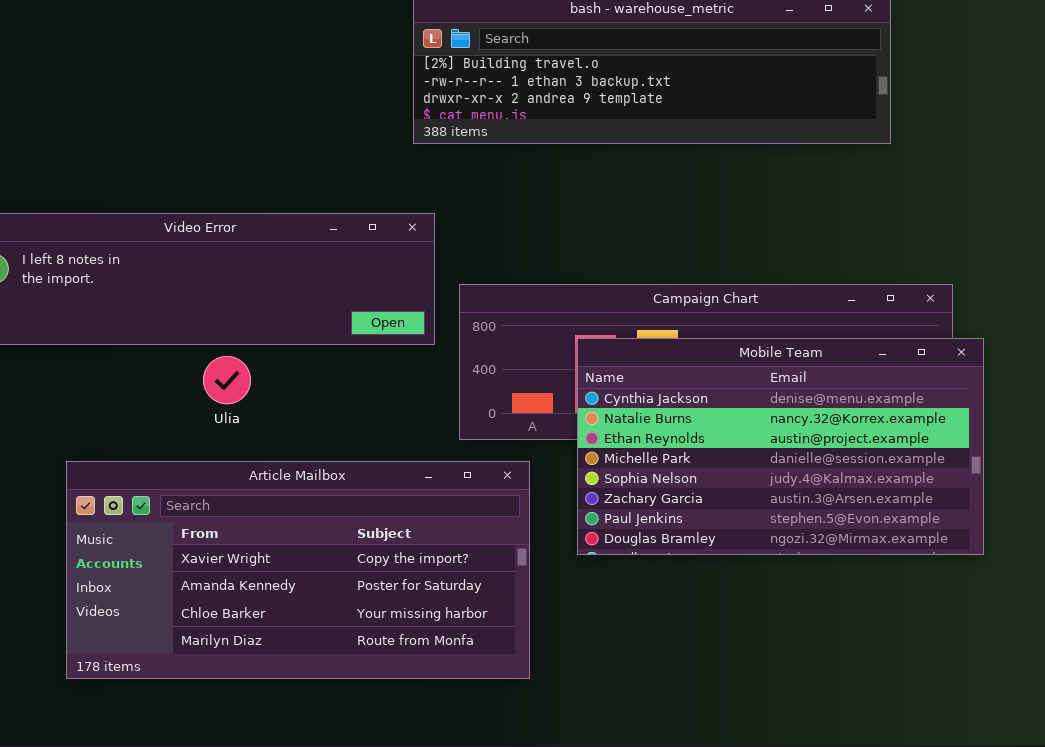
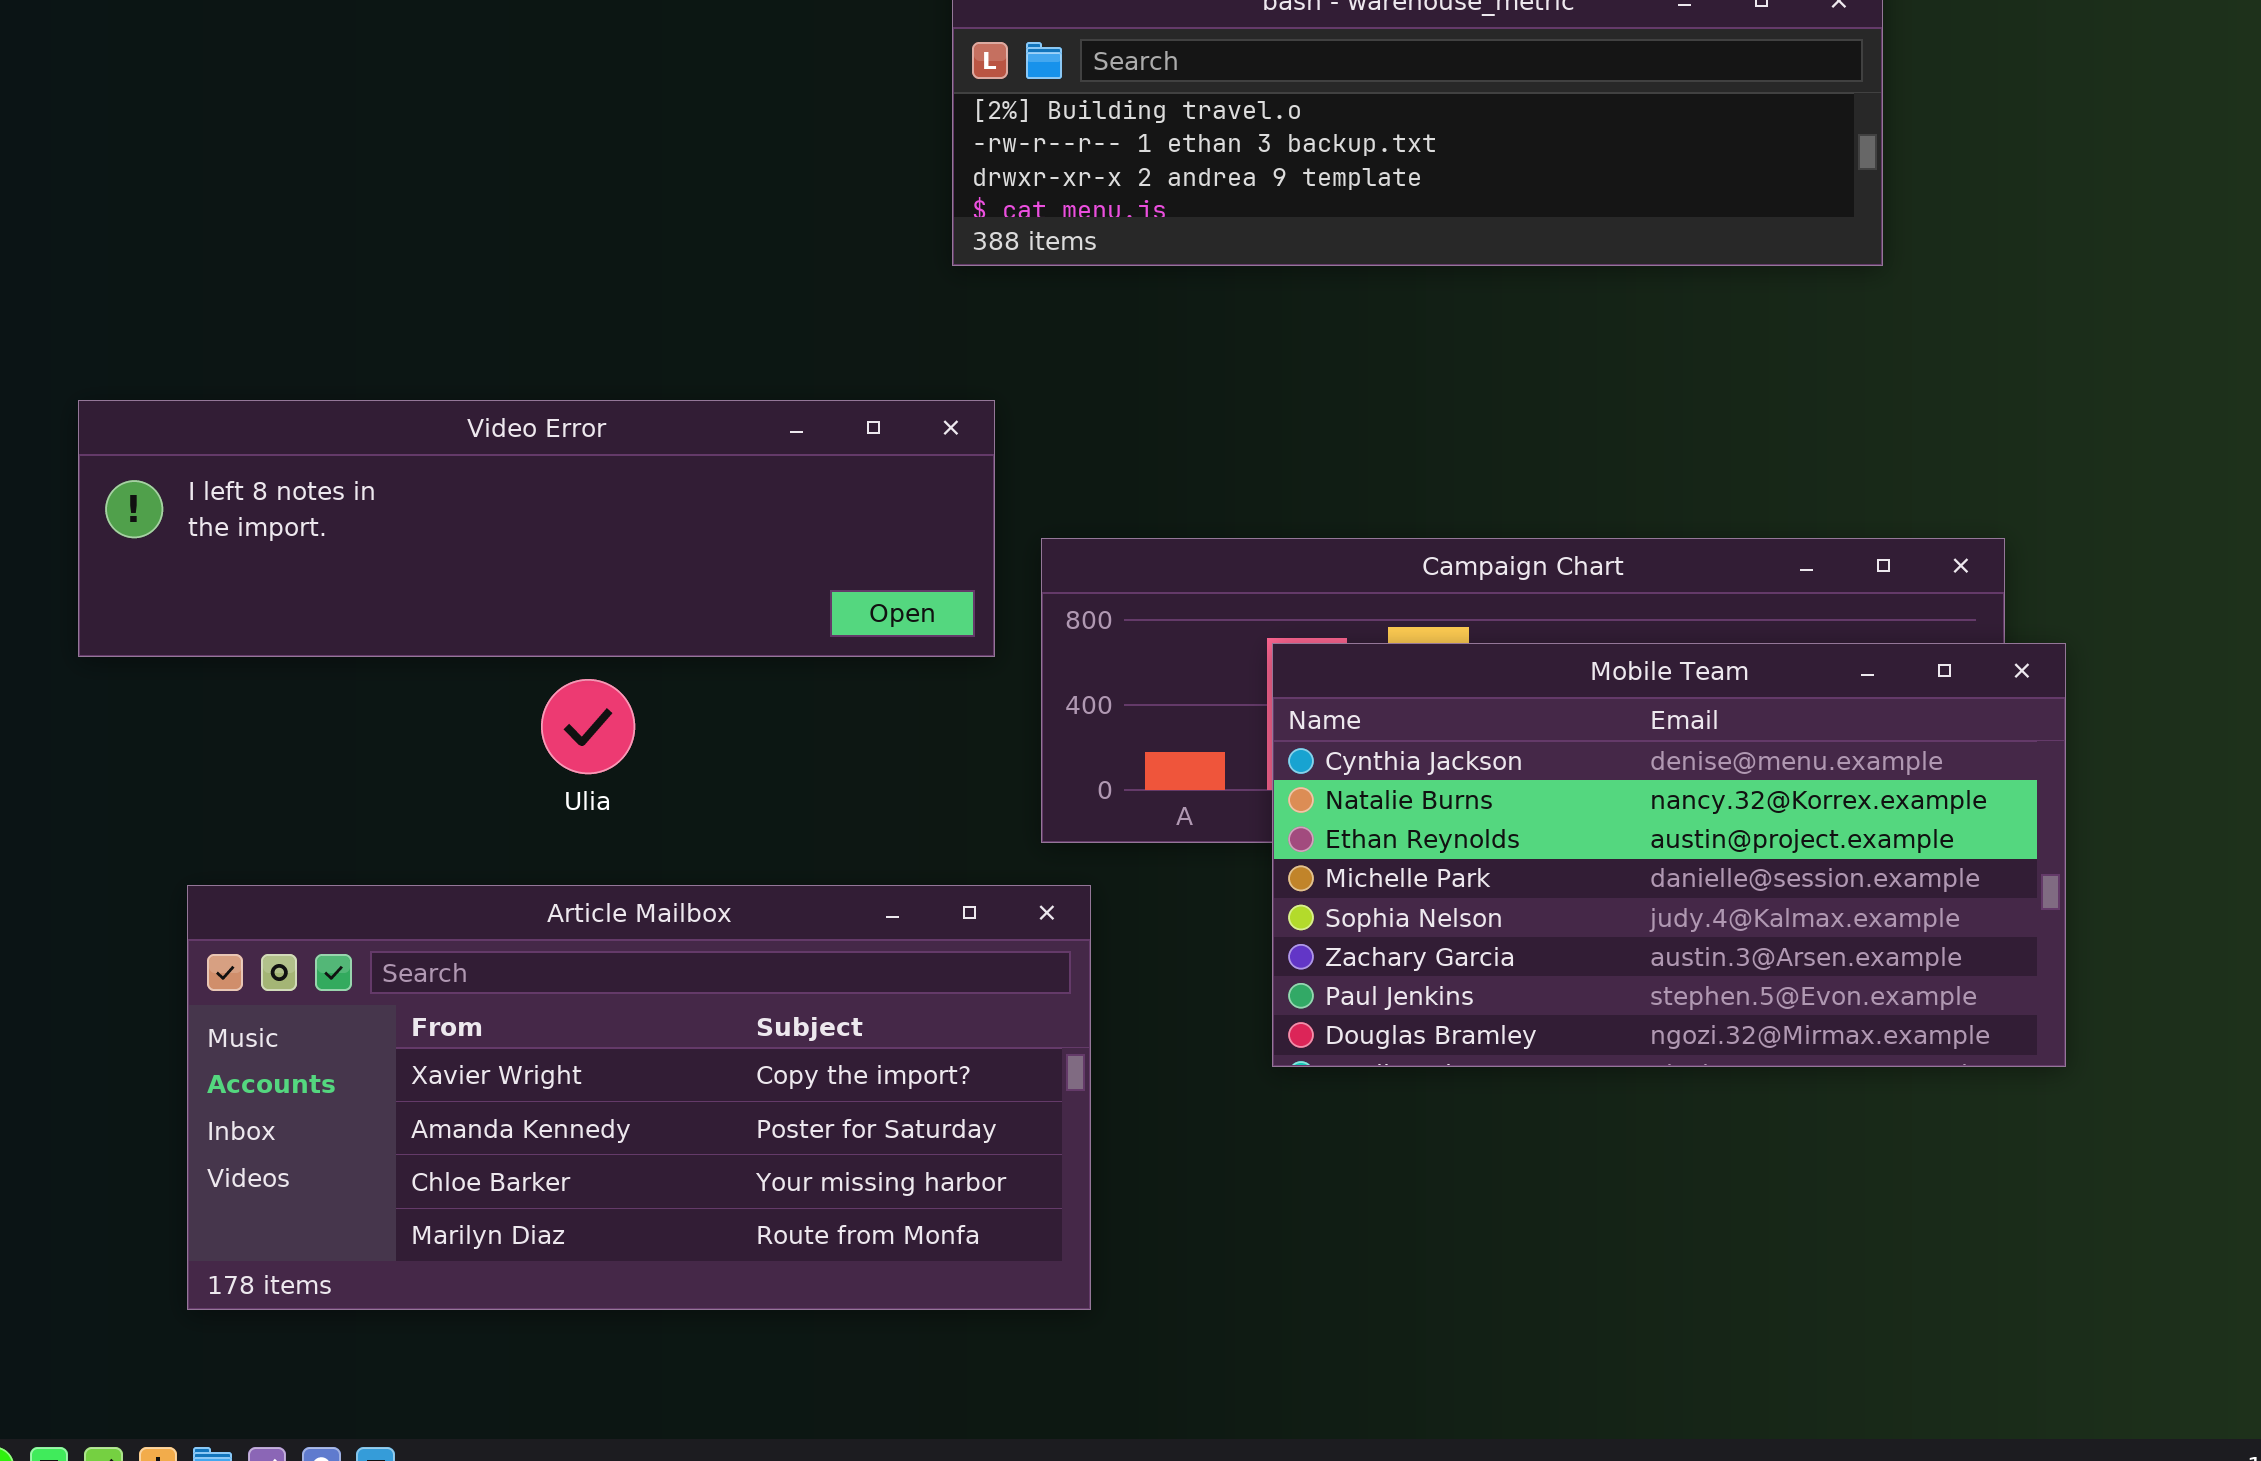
Article Mailbox: [66,461,530,679] -> [187,885,1091,1310], moved

